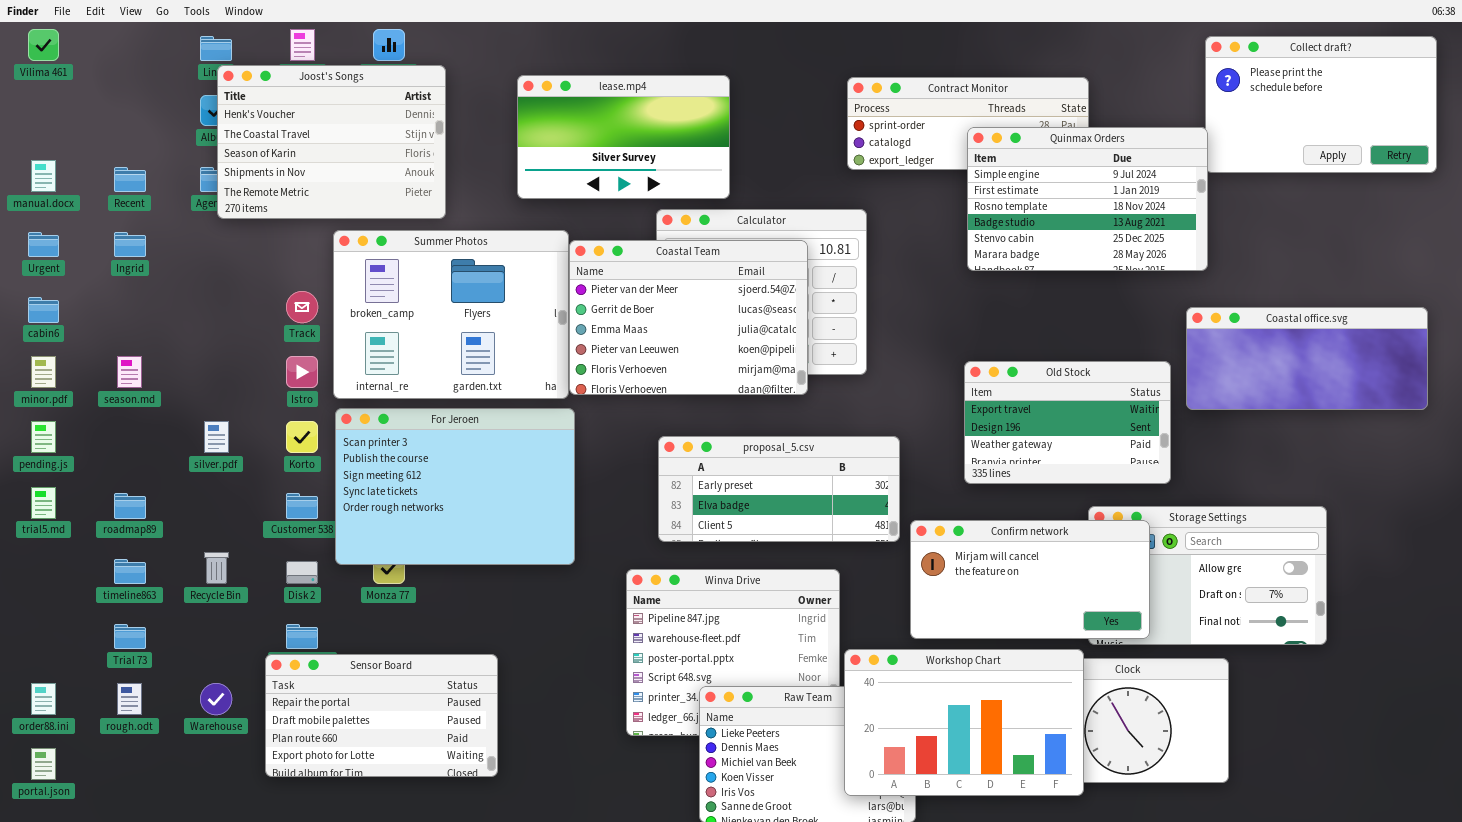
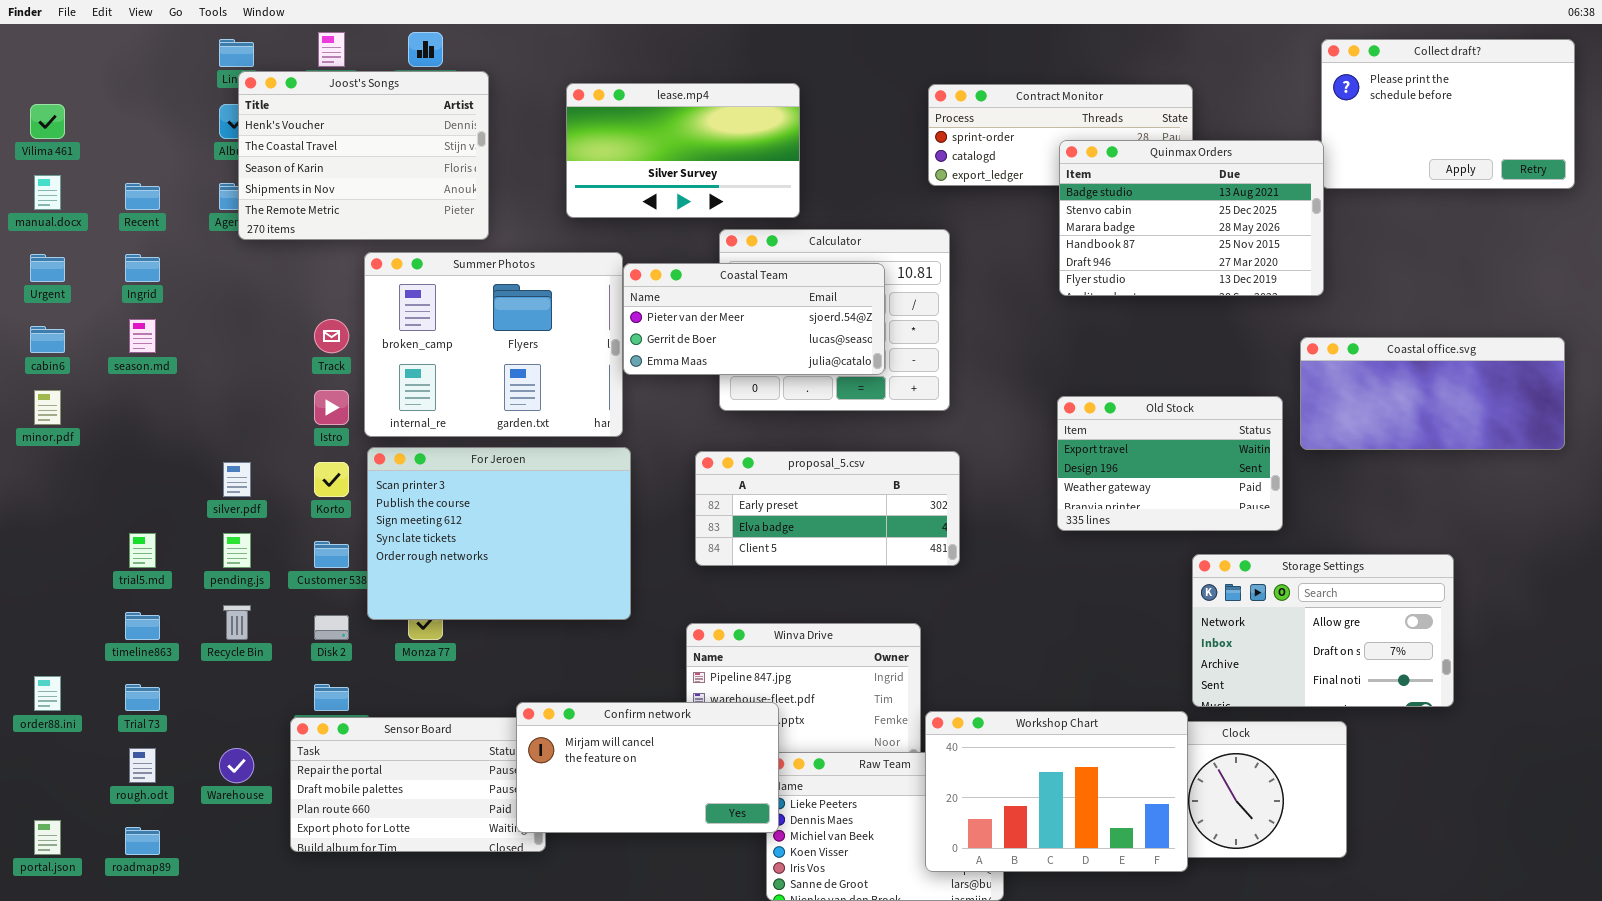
Vilima 461: [28,29,59,61] -> [30,104,65,139], moved
Quinmax Orders: [967,127,1208,271] -> [1059,140,1324,296], scrolled down 3 rows
Coastal Team: [569,240,808,395] -> [623,263,885,375], resized
season.md: [117,356,142,388] -> [129,319,156,353], moved
pending.js: [31,421,56,453] -> [223,533,251,568], moved
proposal_5.csv: [658,436,900,542] -> [695,451,960,566], moved
trial5.md: [31,487,56,519] -> [129,533,156,568], moved
roadmap89: [114,493,146,519] -> [125,827,160,855], moved
Confirm network: [910,520,1150,639] -> [516,702,779,833], moved
order88.ini: [31,683,56,715] -> [34,676,61,711], moved

